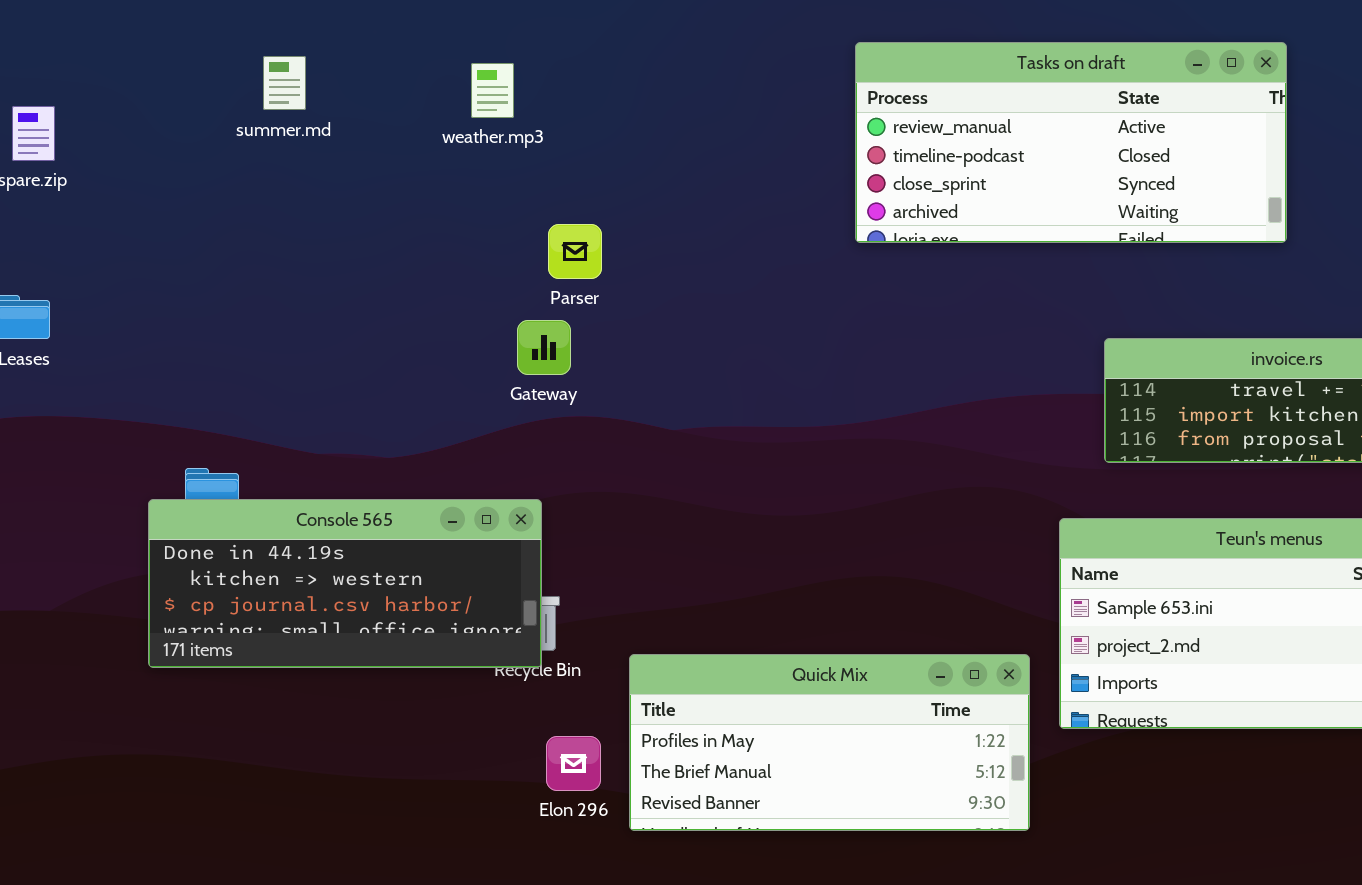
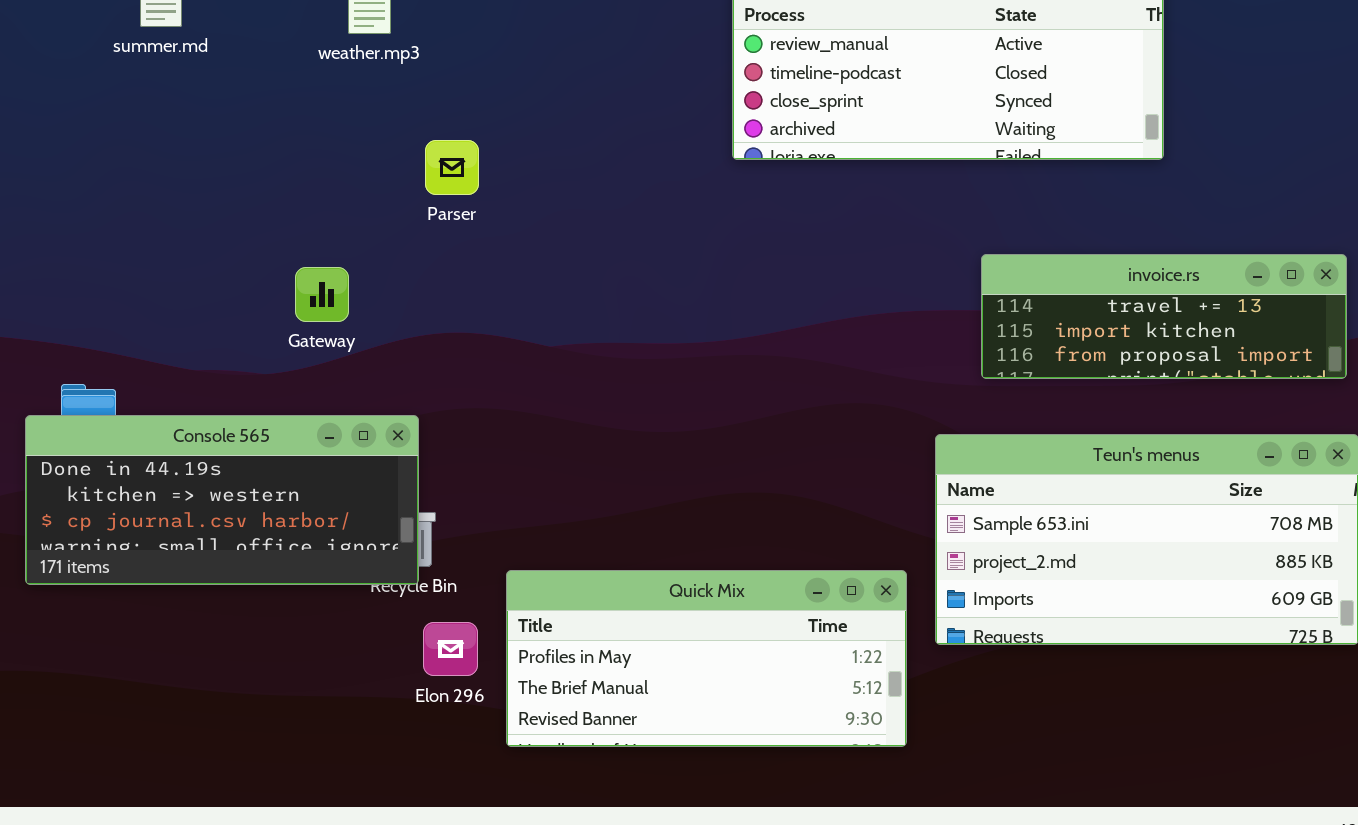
Gateway: [517,320,571,375] -> [295,267,349,322], moved
Elon 296: [546,736,601,791] -> [423,622,478,676], moved

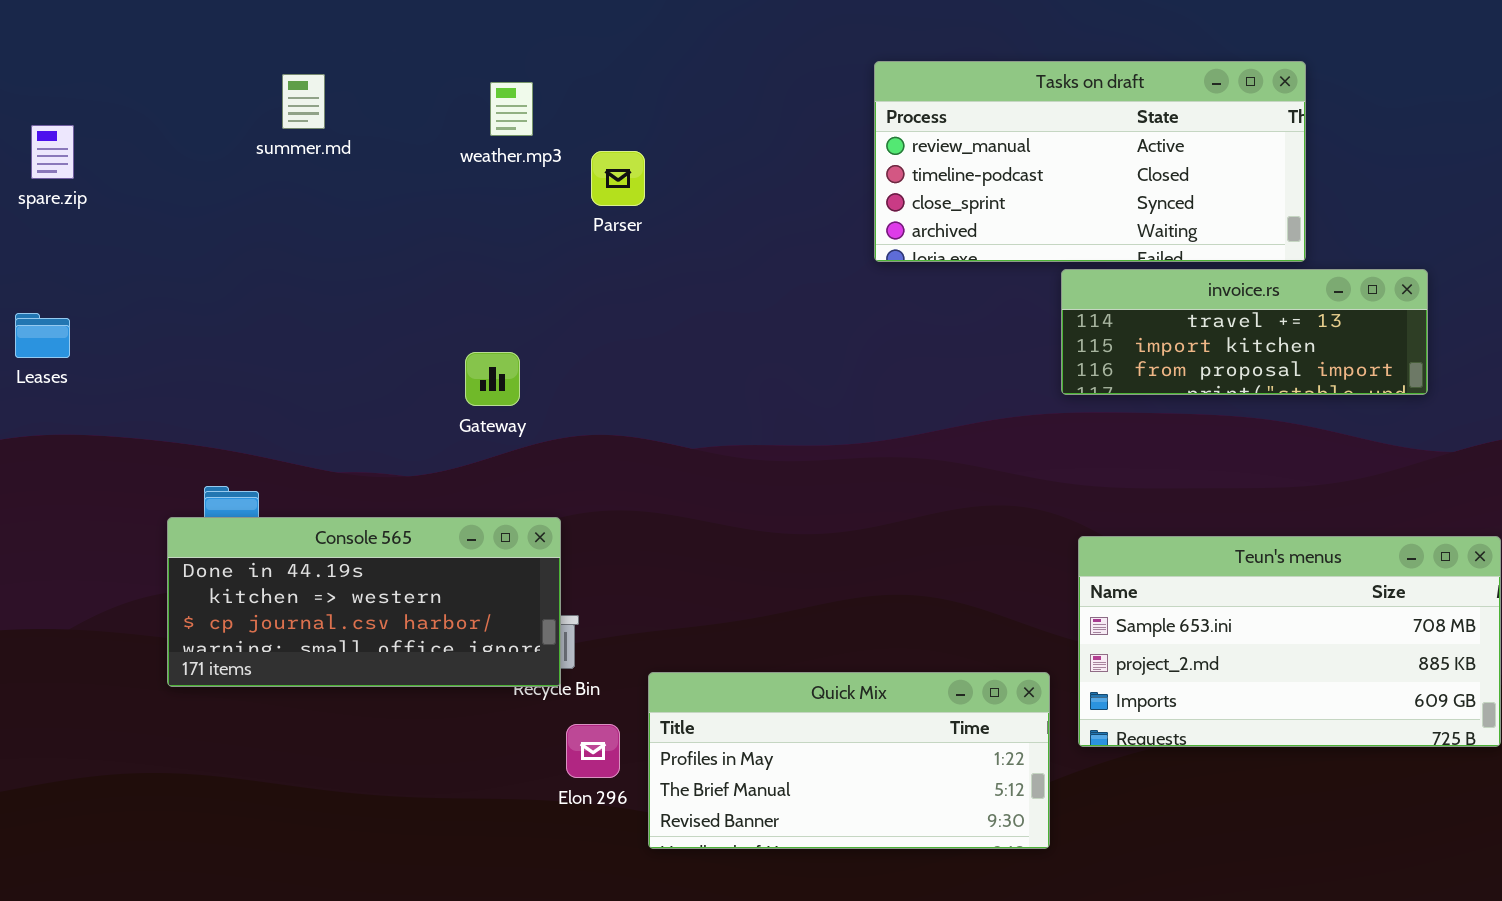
Parser: [425,140,479,195] -> [591,151,645,206], moved
invoice.rs: [981,254,1347,379] -> [1061,269,1428,395], moved
Gateway: [295,267,349,322] -> [465,352,520,406], moved

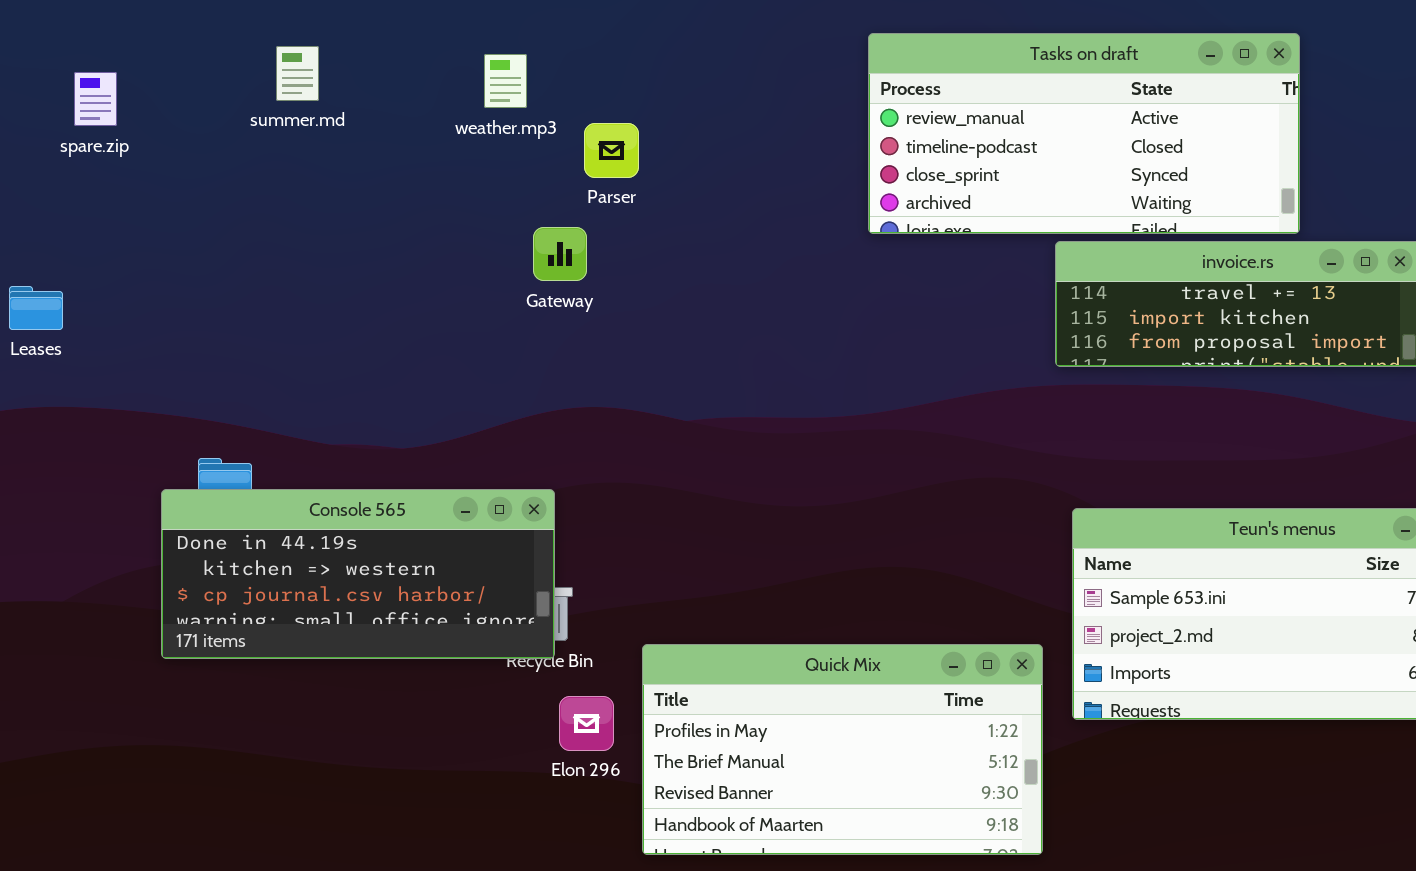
spare.zip: [31,125,74,179] -> [74,72,117,126], moved
Gateway: [465,352,520,406] -> [533,227,587,281], moved
Quick Mix: [648,672,1050,849] -> [642,644,1043,855], resized

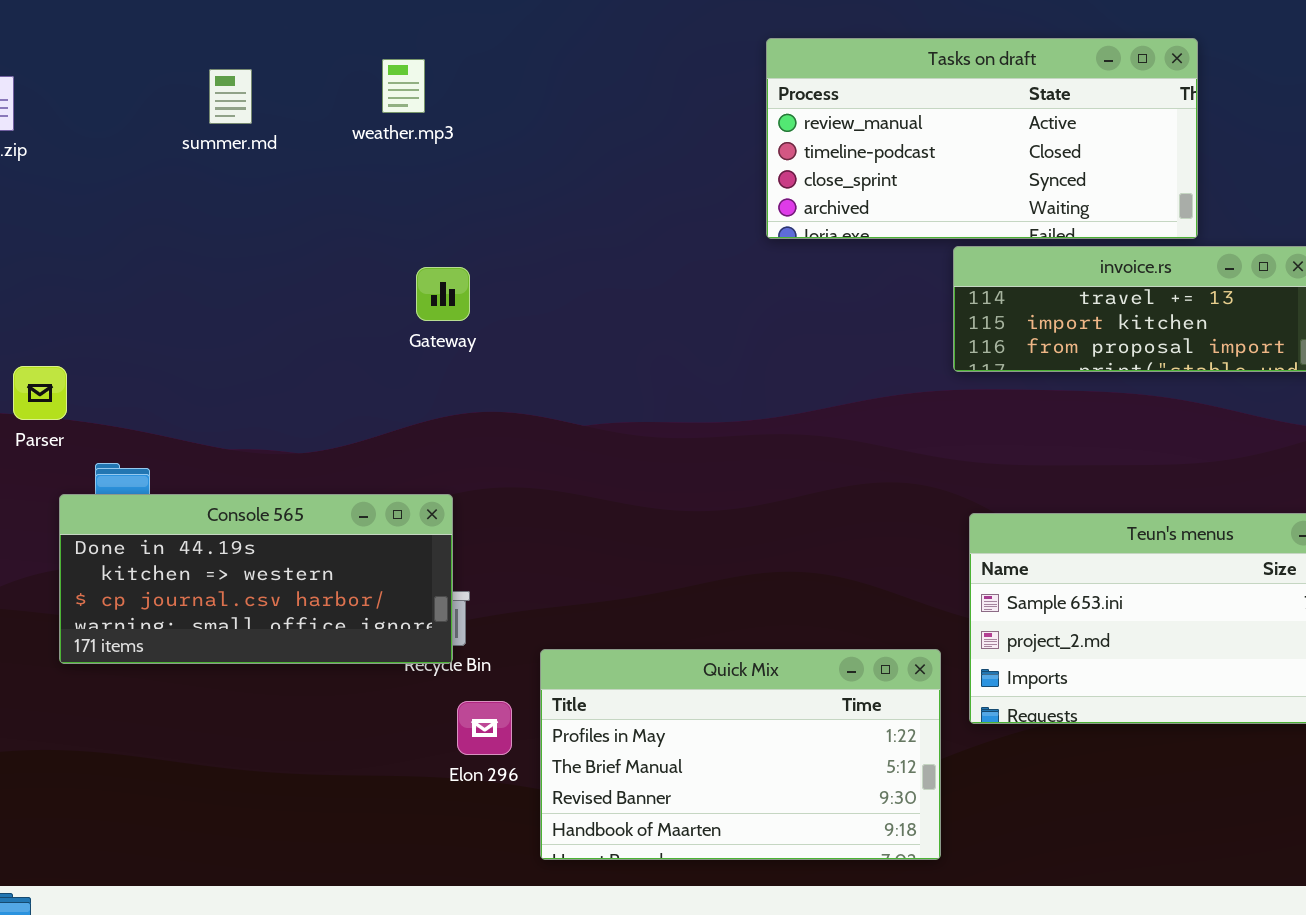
summer.md: [276,46,319,101] -> [209,69,252,124], moved
Parser: [584,123,639,178] -> [13,366,67,420], moved
Gateway: [533,227,587,281] -> [416,267,470,321], moved

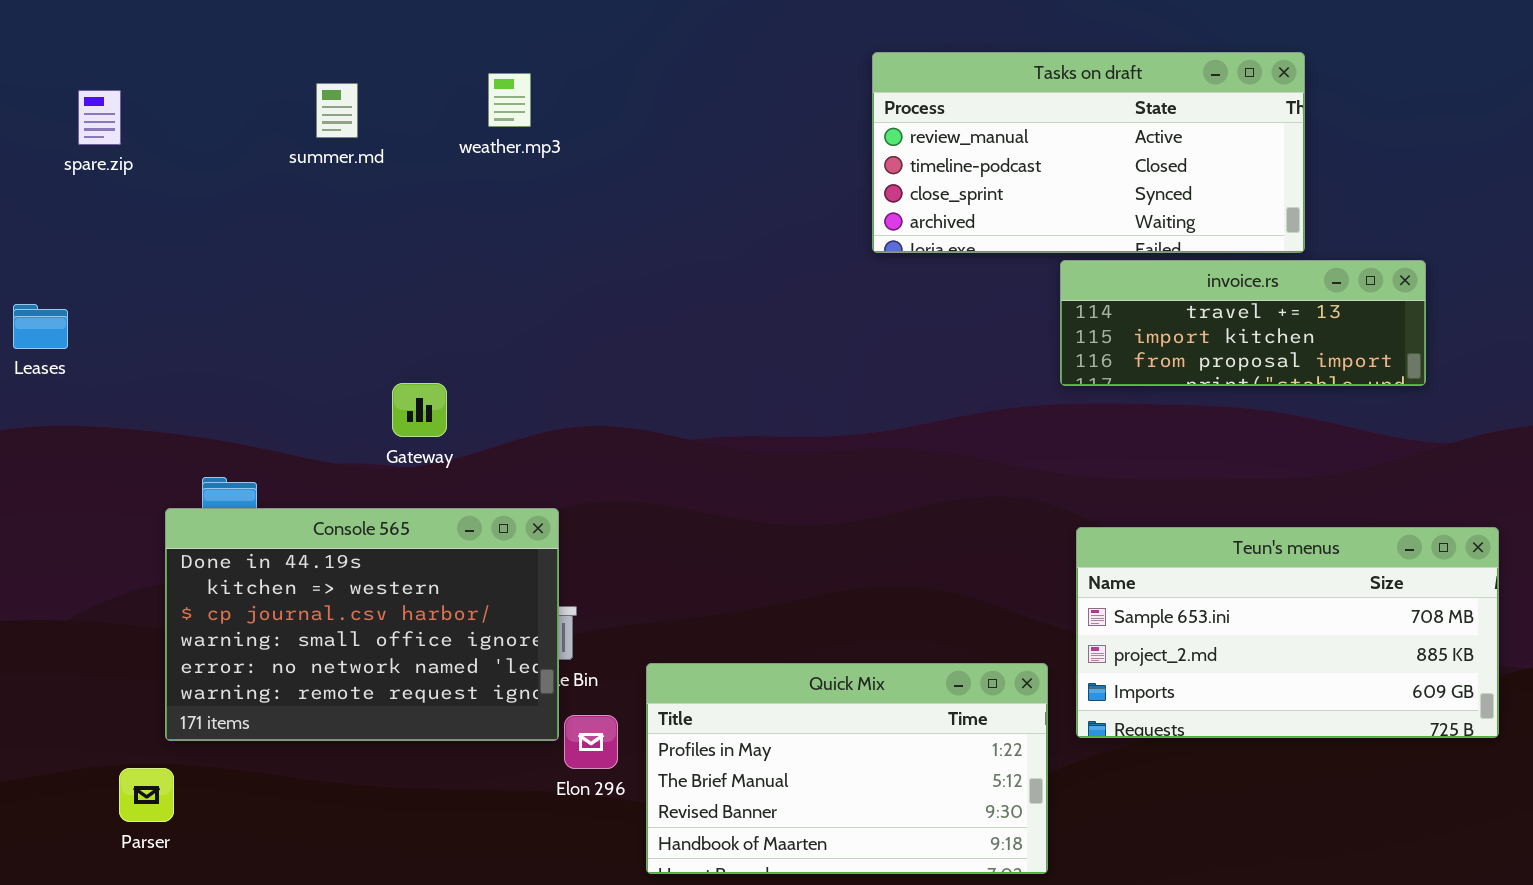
Gateway: [416,267,470,321] -> [392,383,447,437], moved
Parser: [13,366,67,420] -> [119,768,174,822], moved
Console 565: [59,494,453,664] -> [165,508,559,741], resized

